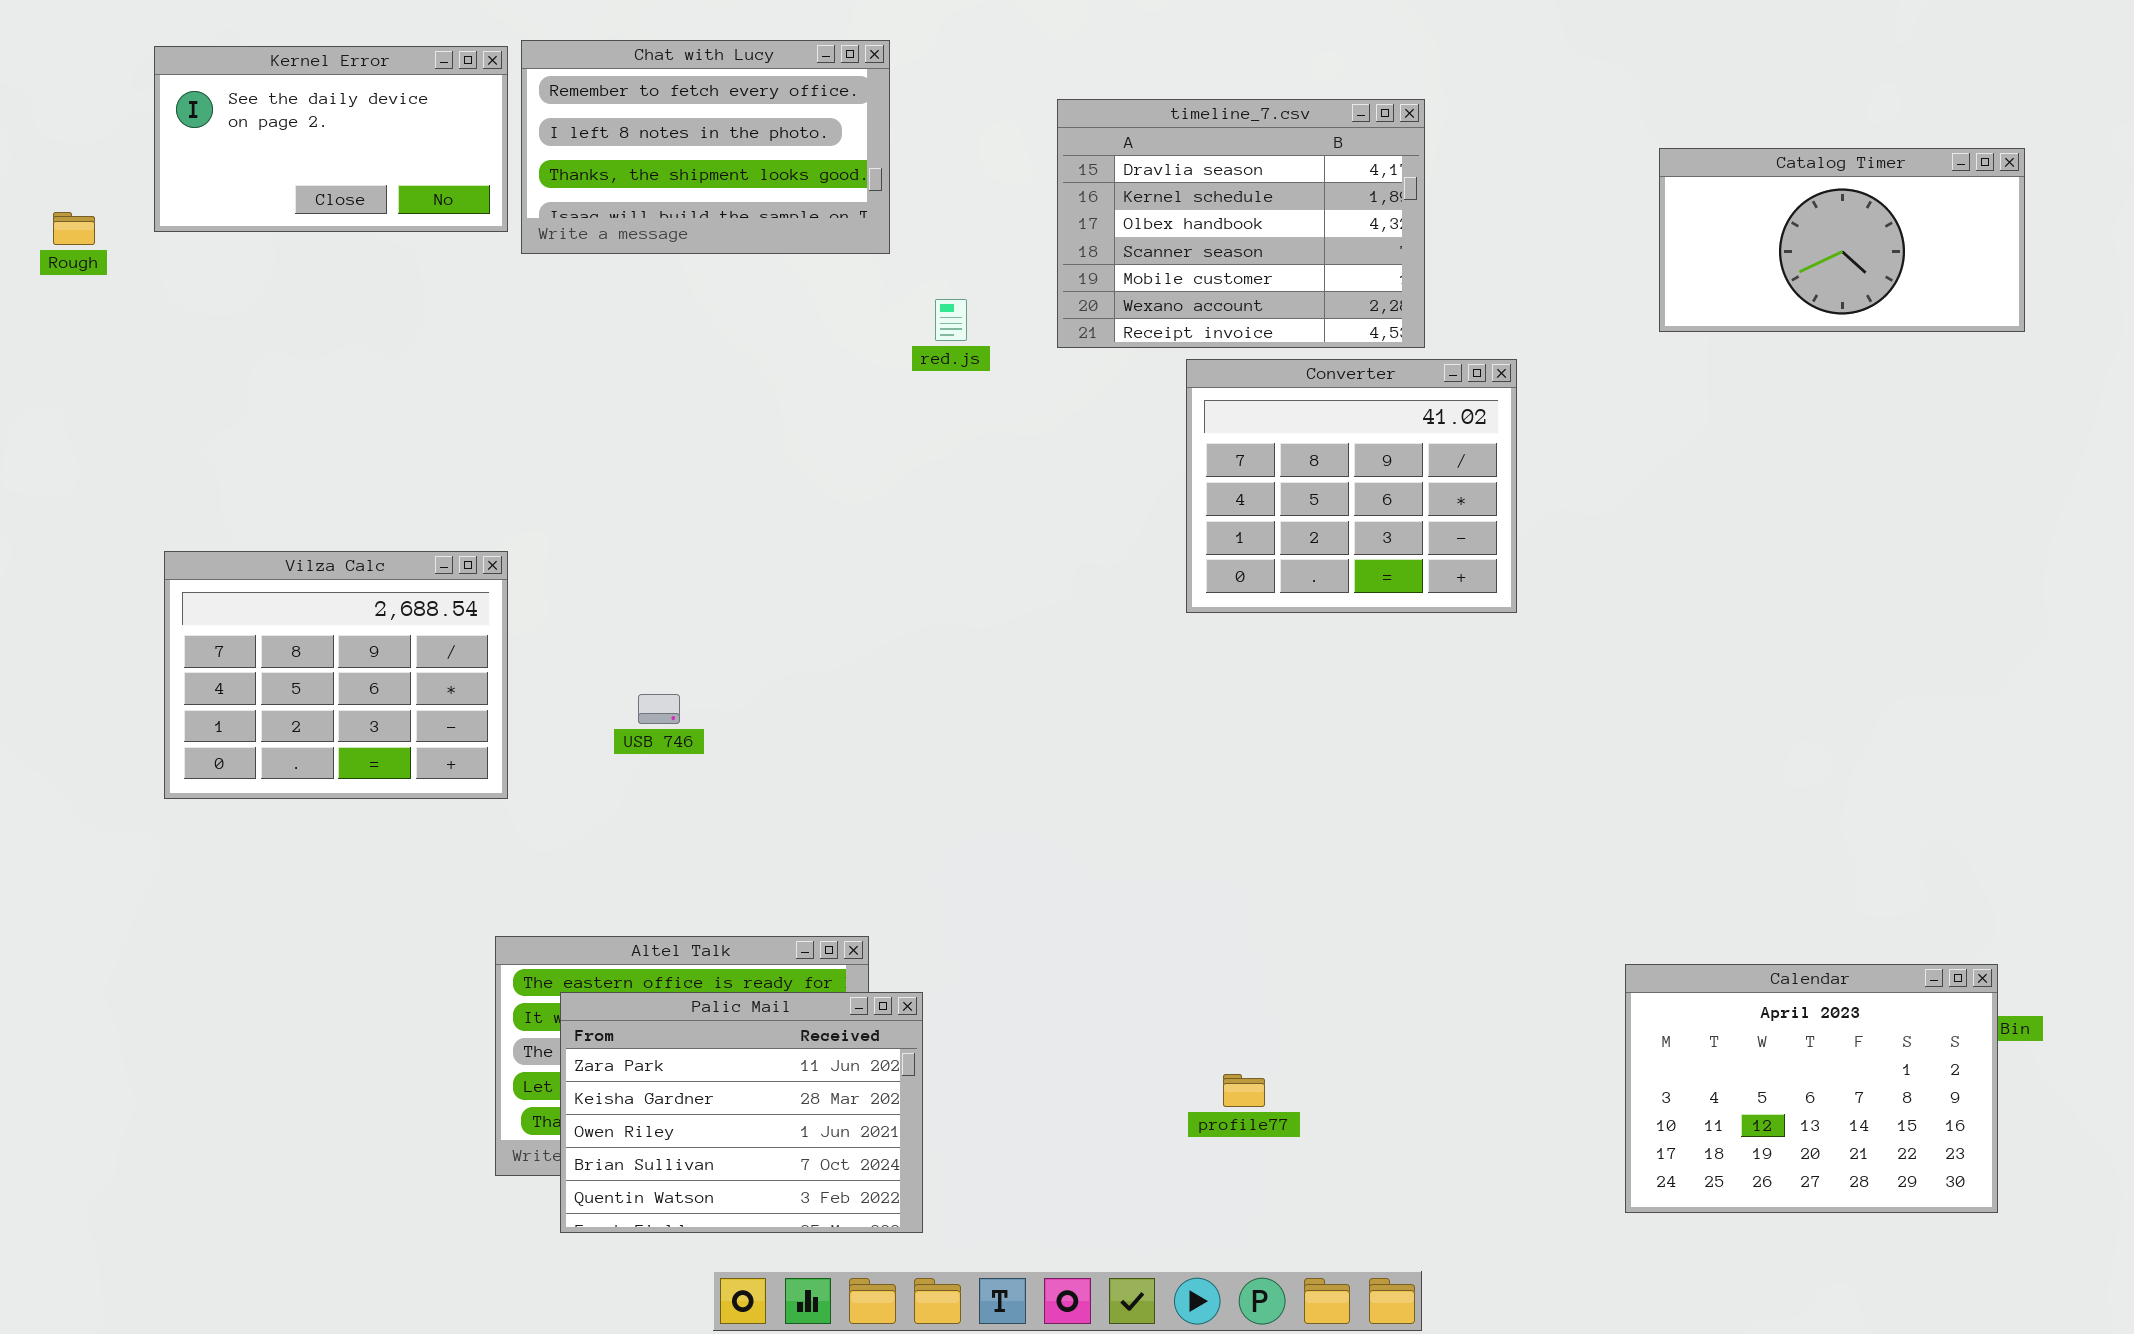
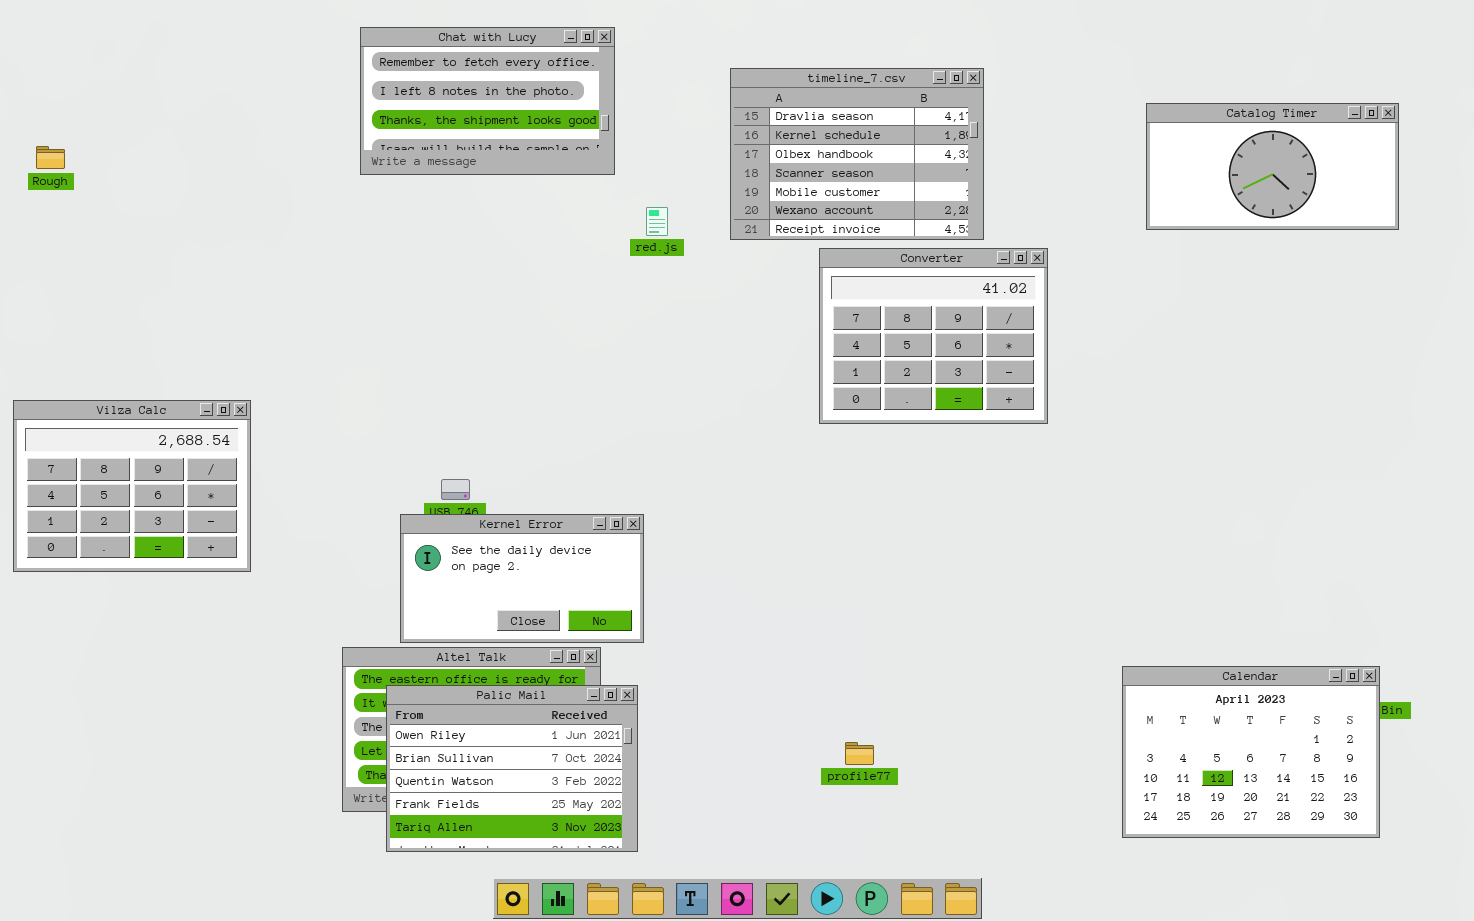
Kernel Error: [154,46,508,232] -> [400,514,644,643], moved
Vilza Calc: [164,551,508,799] -> [13,400,251,572], moved
Palic Mail: [560,992,923,1233] -> [386,685,638,852], scrolled down 2 rows

